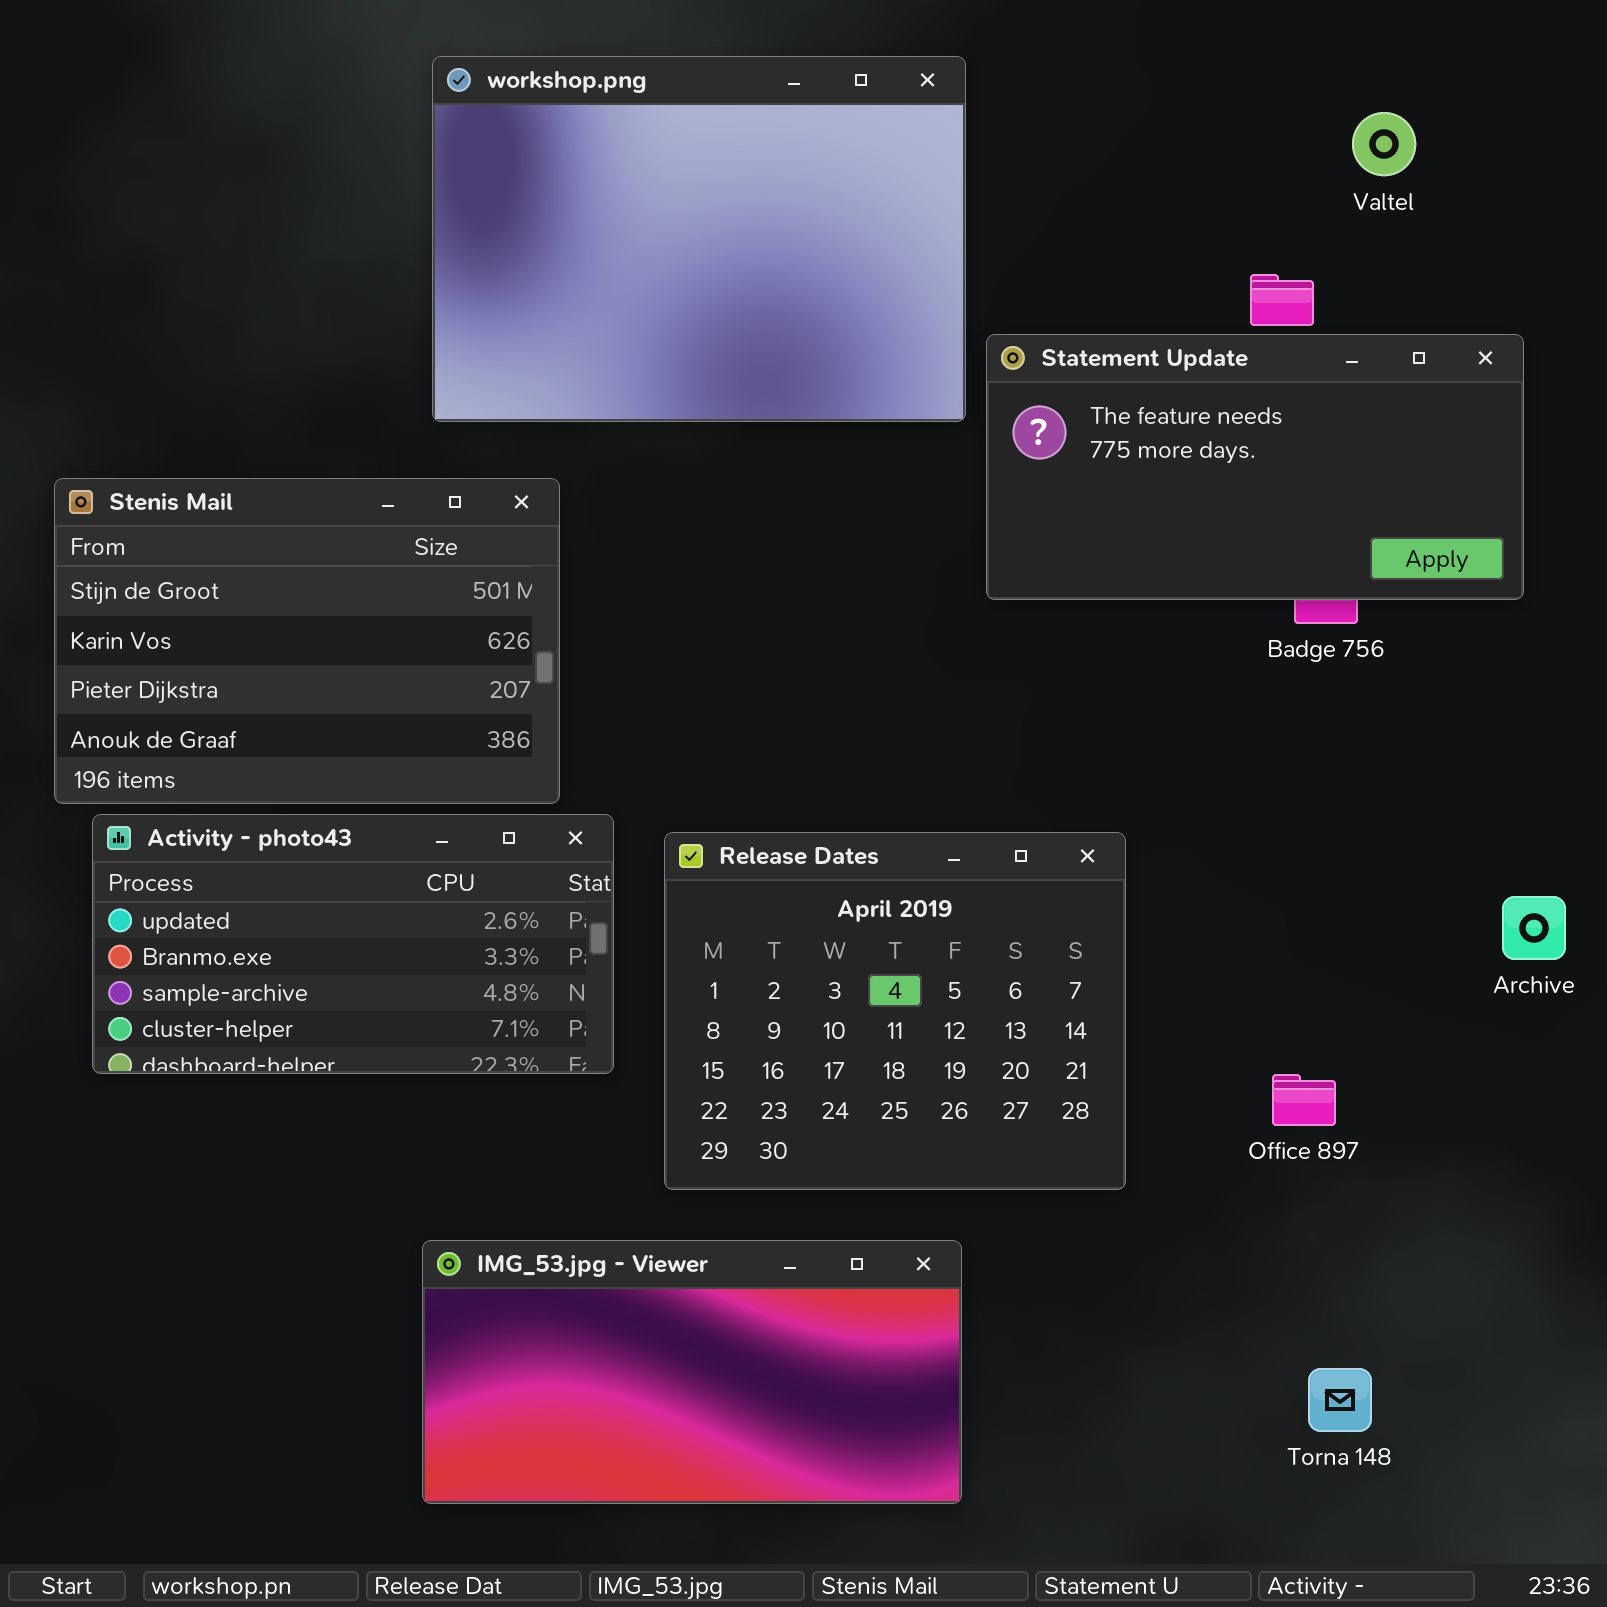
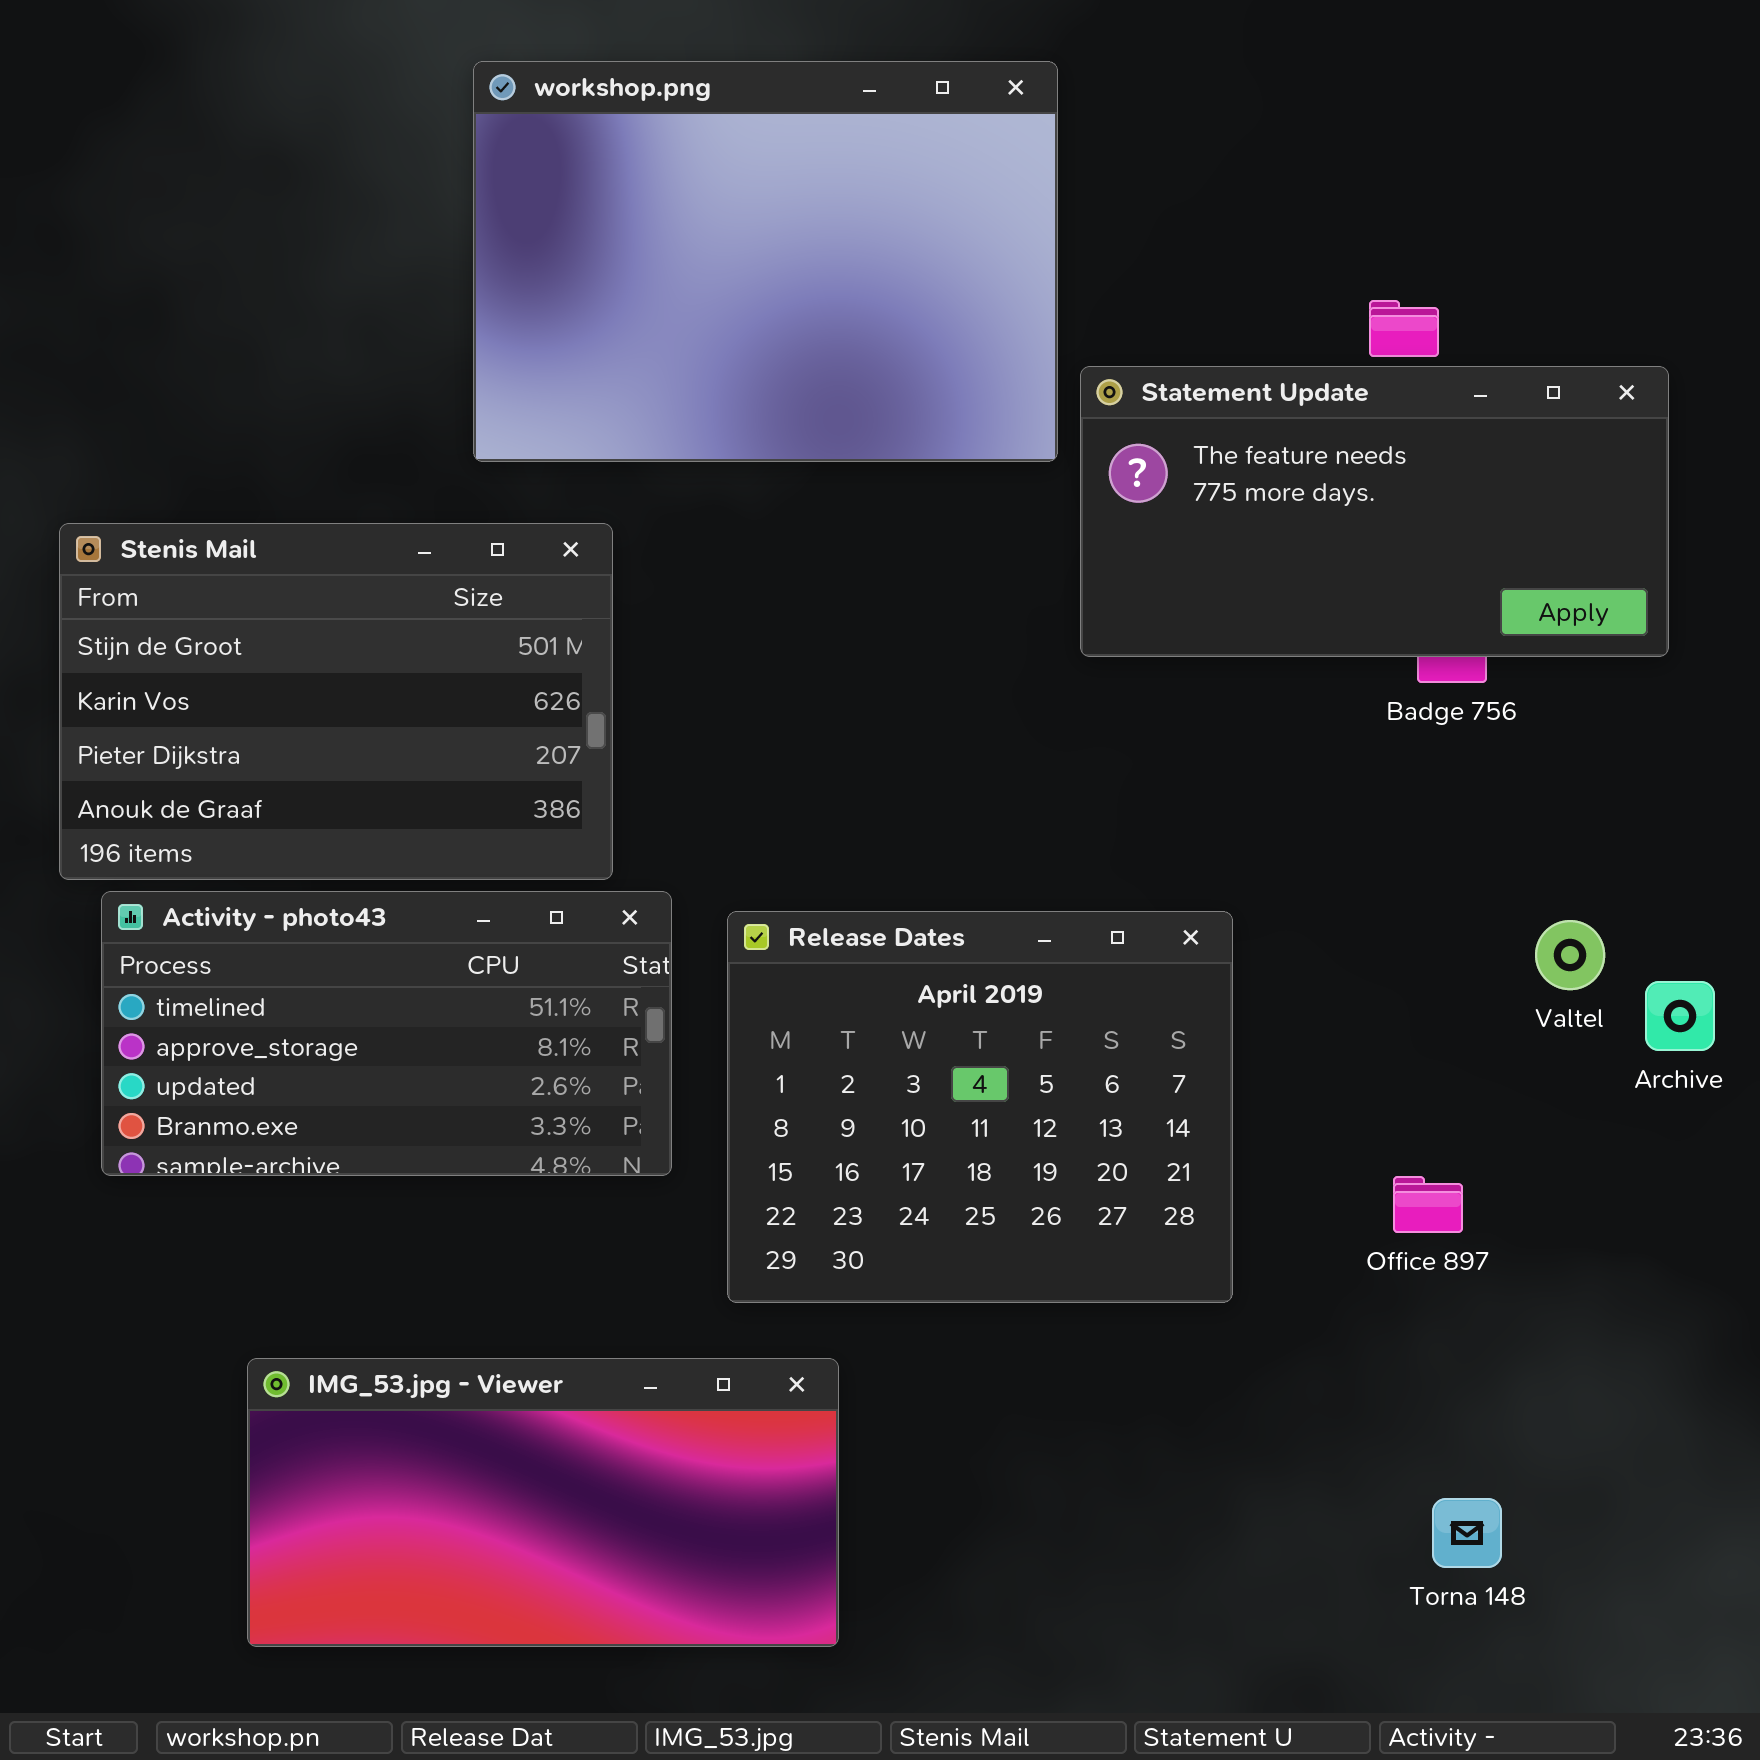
Valtel: [1352,112,1416,176] -> [1535,920,1605,990], moved
Activity - photo43: [92,814,614,1074] -> [101,891,672,1176], scrolled up 2 rows
IMG_53.jpg - Viewer: [422,1240,962,1504] -> [247,1358,839,1647], moved

